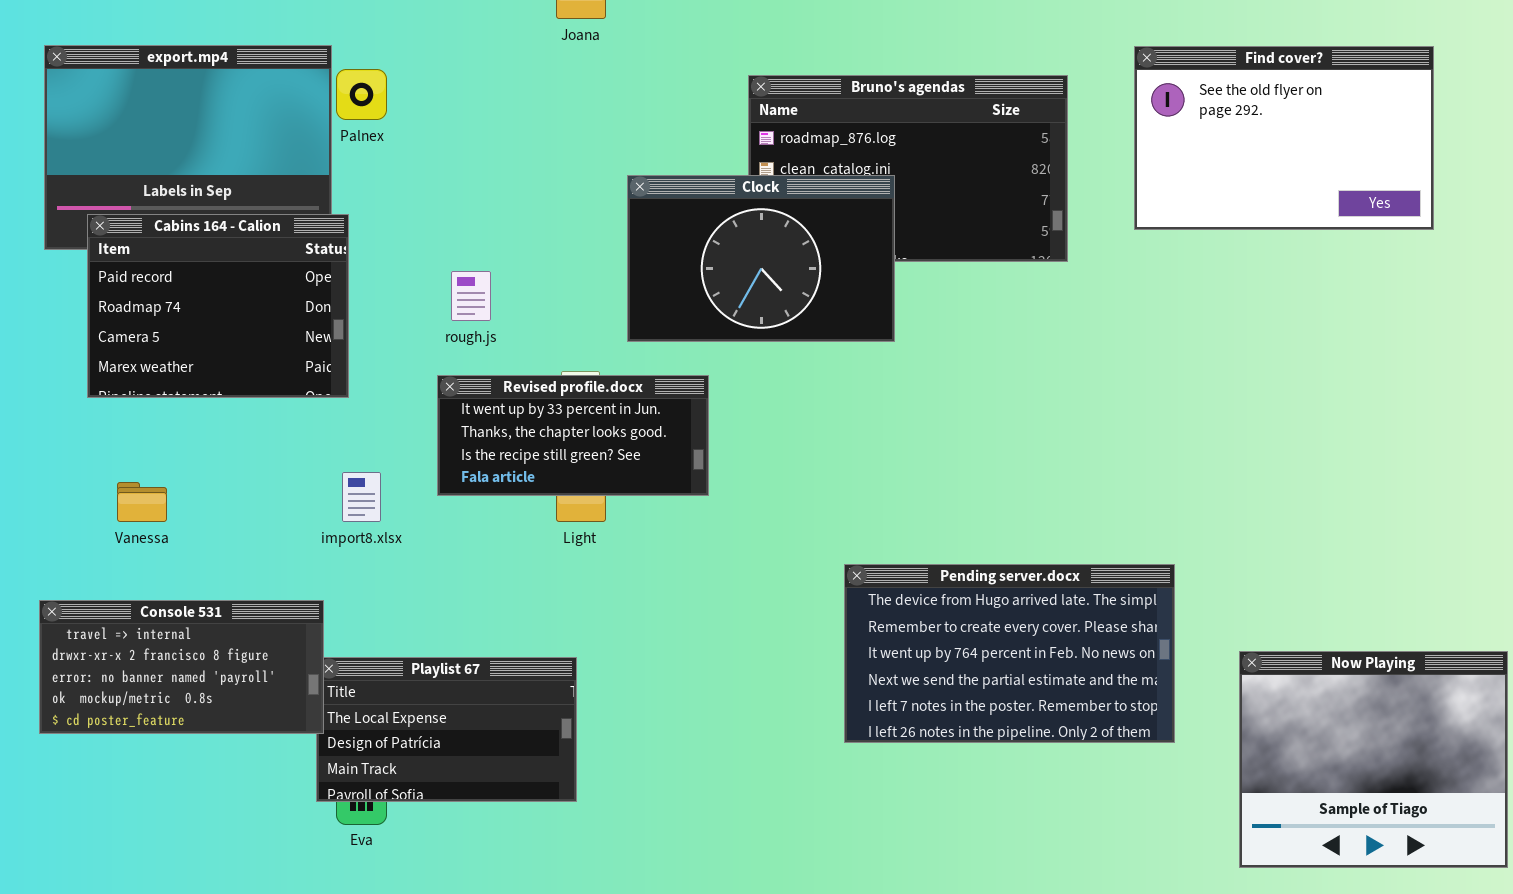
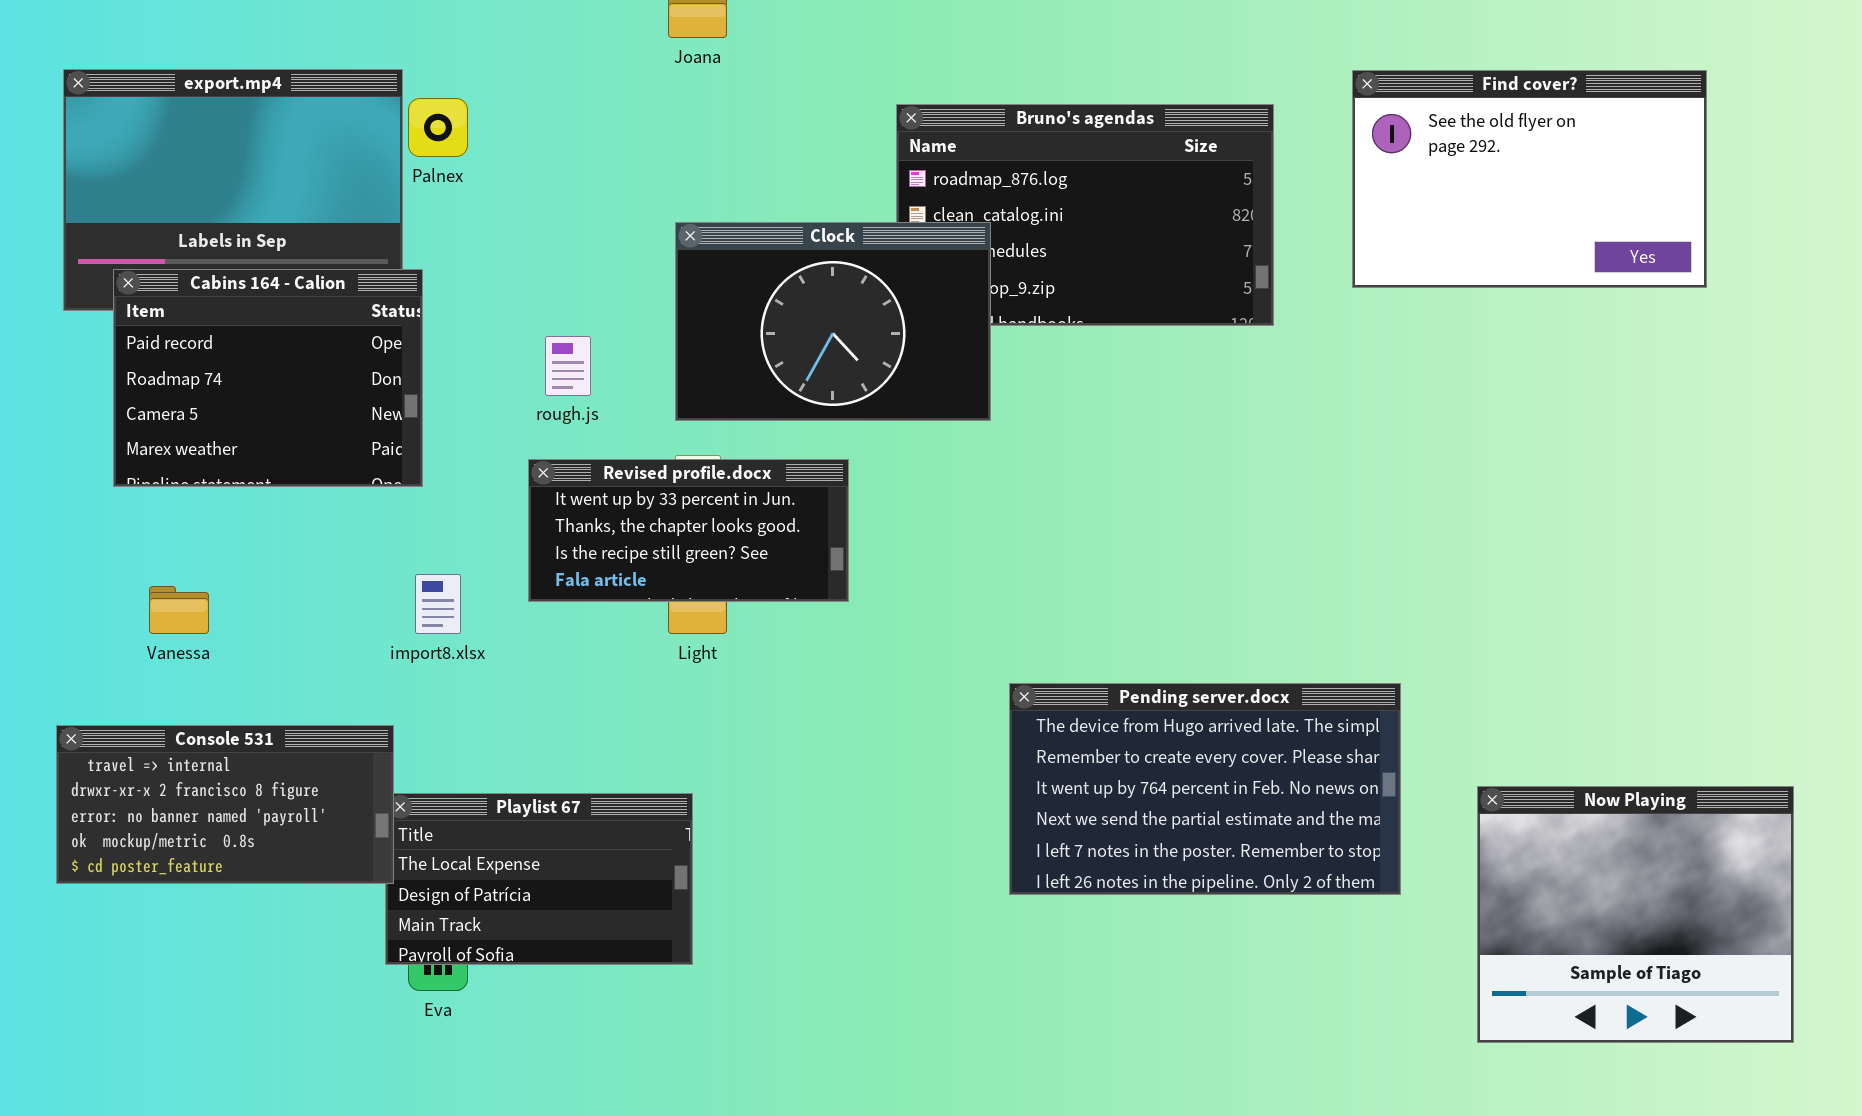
Clock: [627,175,895,342] -> [675,222,991,421], moved

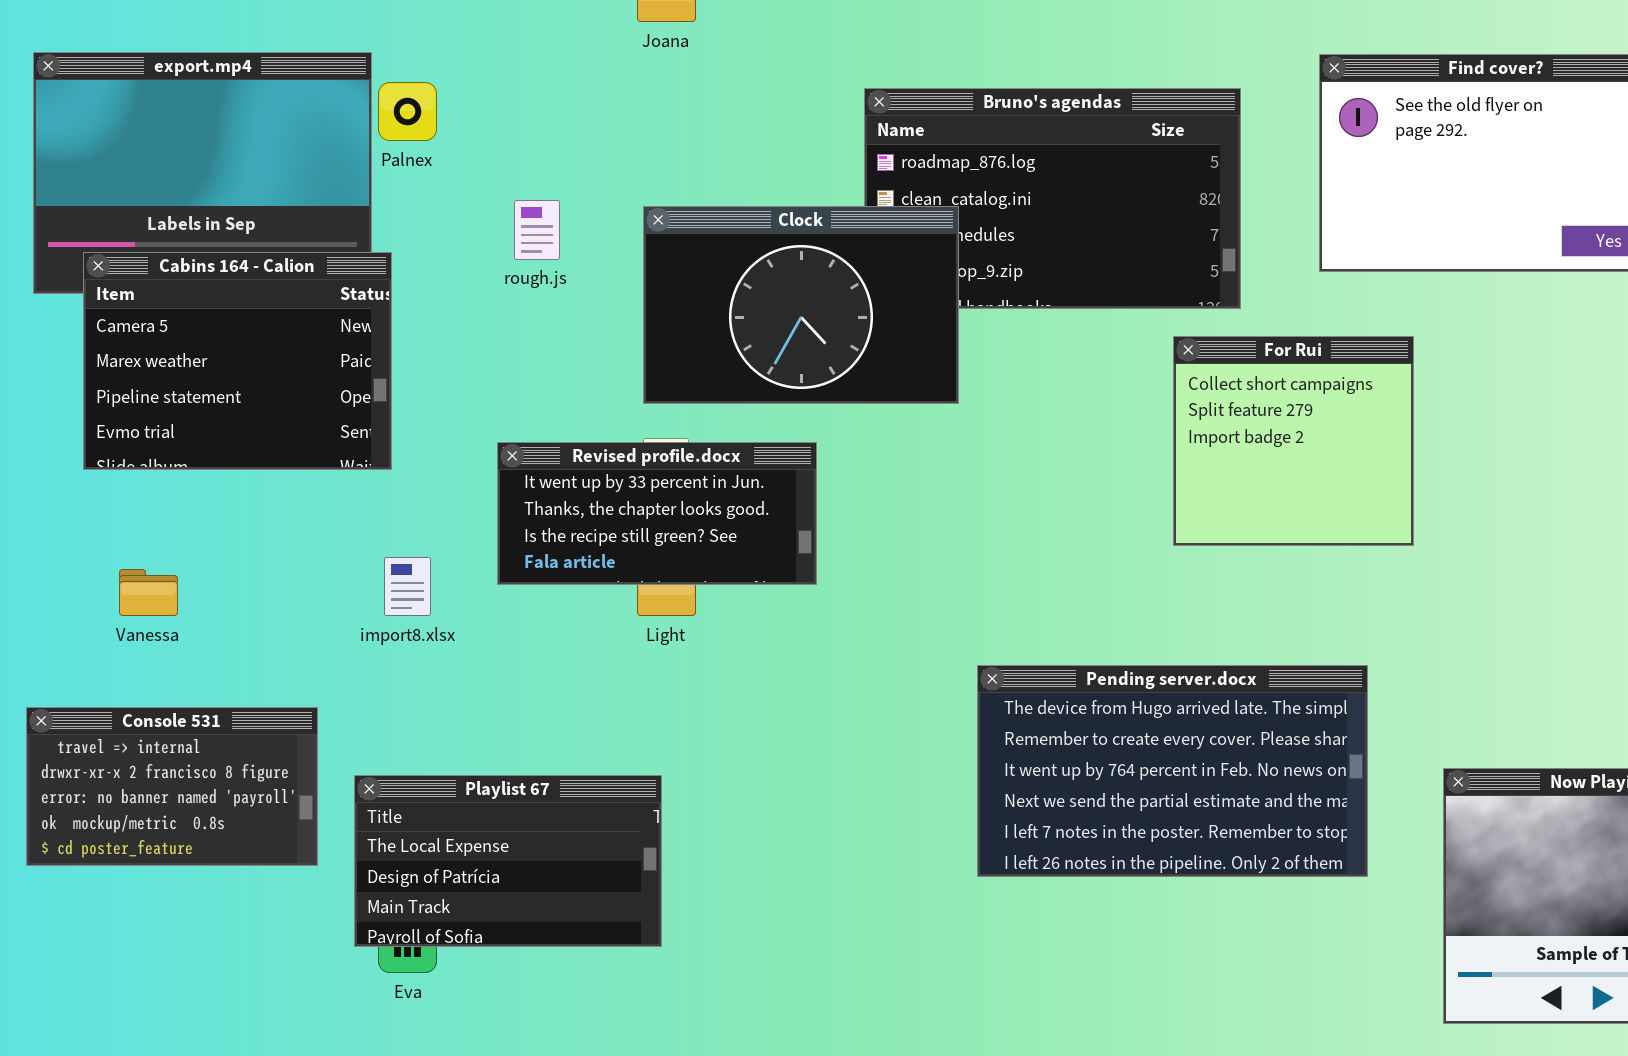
Cabins 164 - Calion: [113,269,423,487] -> [83,252,392,470], scrolled down 2 rows
rough.js: [545,336,591,396] -> [514,200,560,260], moved
For Rui: none -> [1173,336,1414,546], opened
Console 531: [56,725,394,884] -> [26,707,318,866], resized

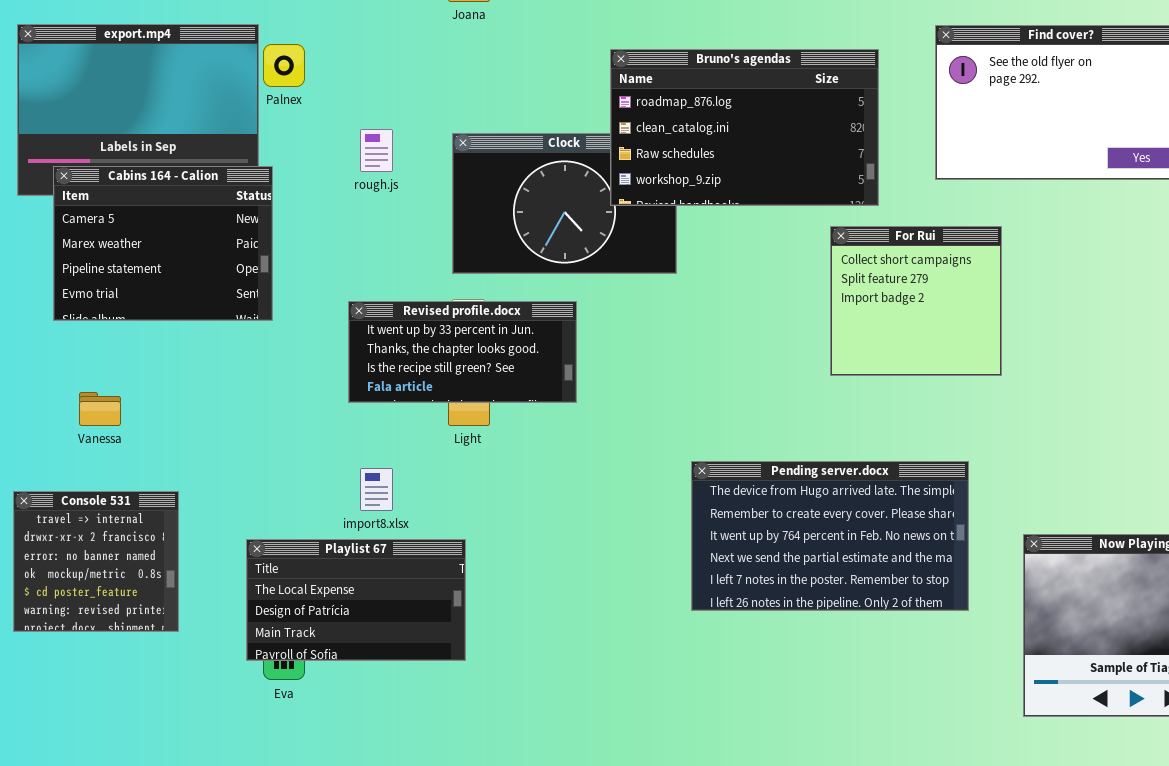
Bruno's agendas: [864,88,1241,309] -> [610,49,879,206], raised
import8.xlsx: [384,557,431,616] -> [360,468,393,511], moved
Console 531: [26,707,318,866] -> [13,491,179,632], resized

